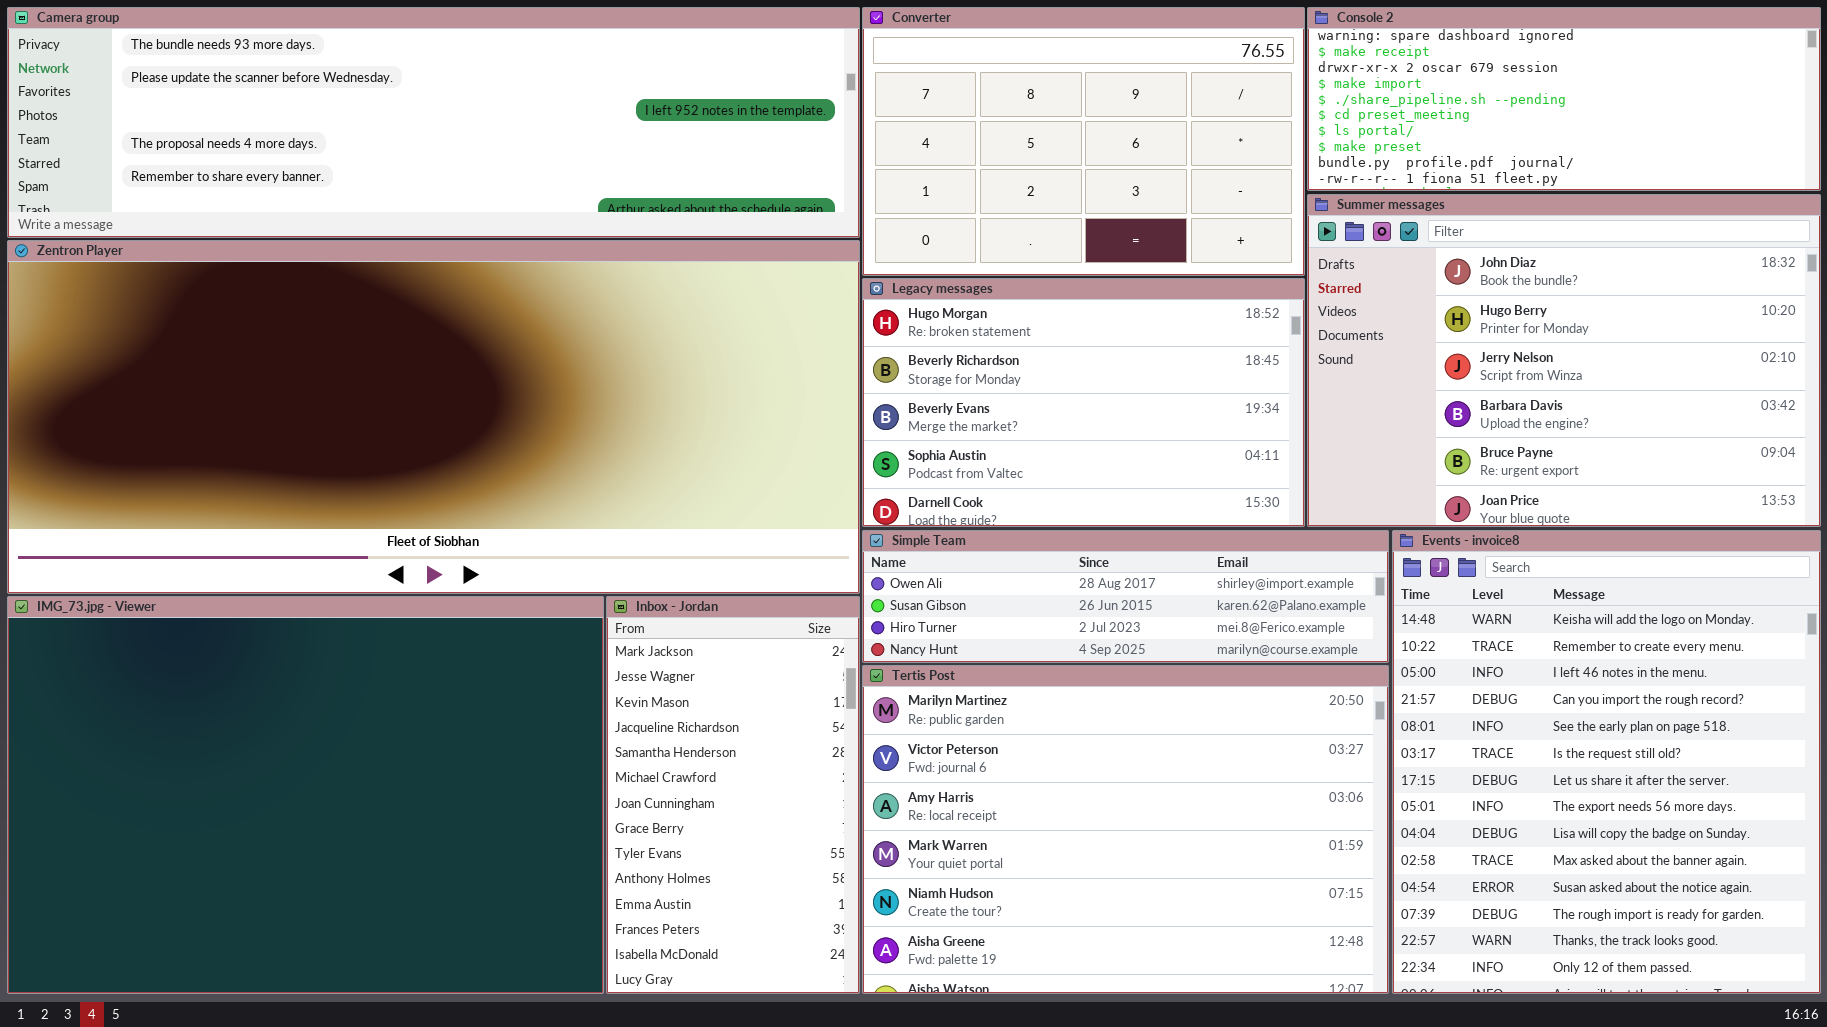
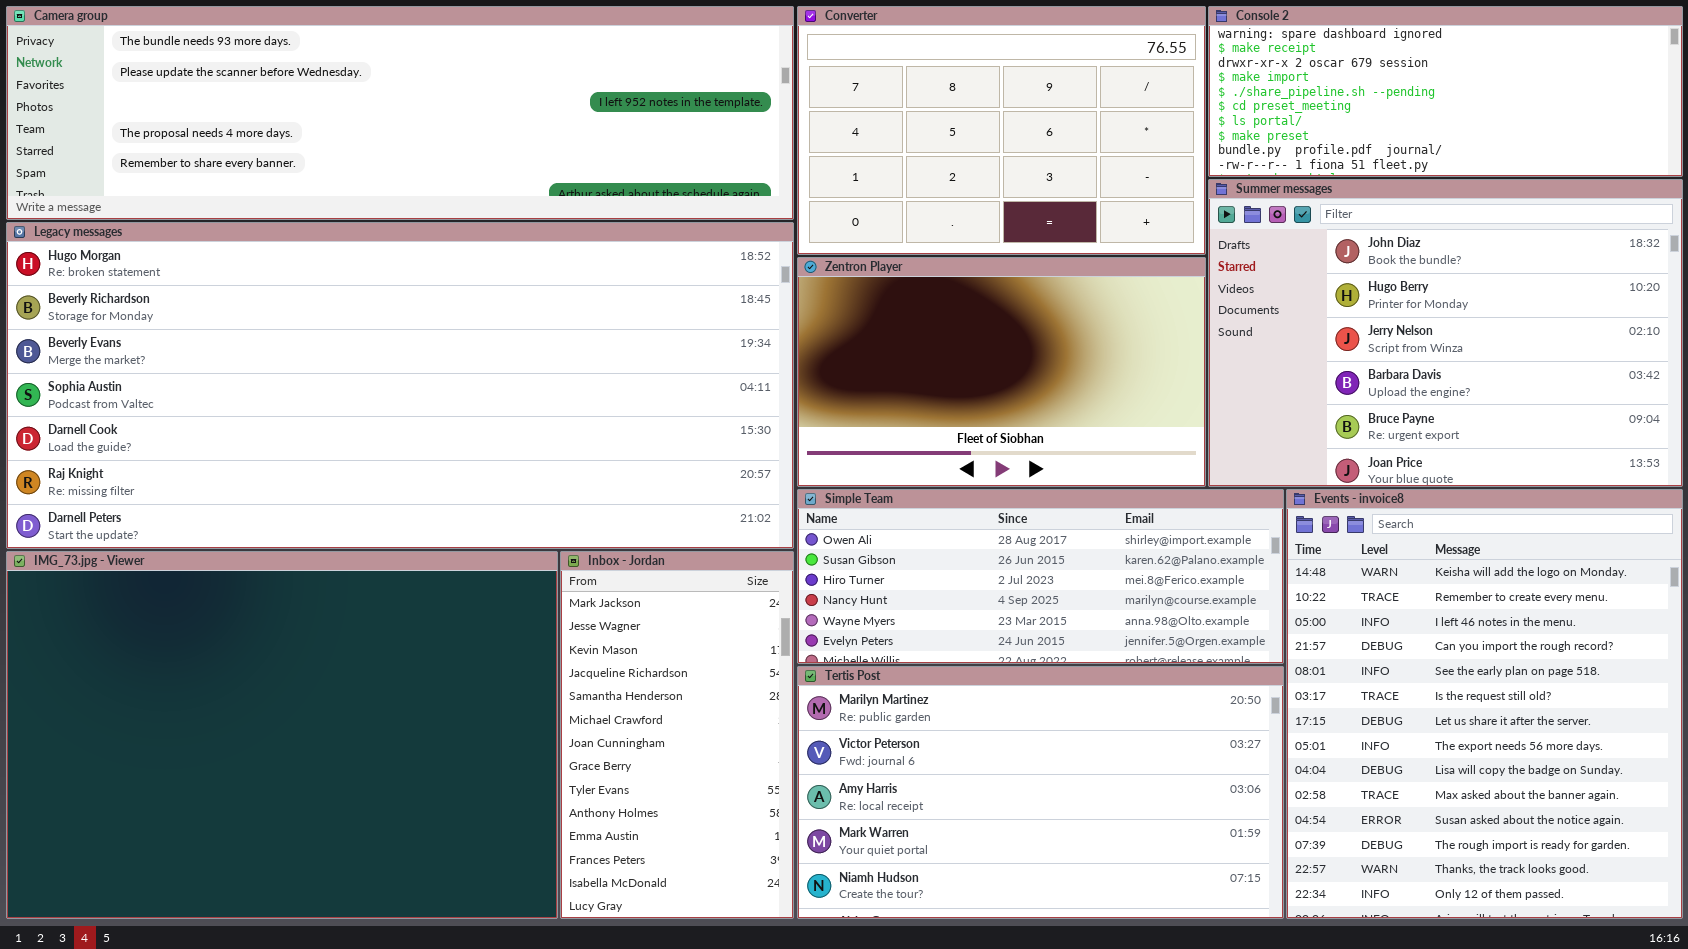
Zentron Player: [7,240,860,594] -> [797,257,1206,487], moved, resized
Legacy messages: [862,278,1305,527] -> [6,222,794,549], moved, resized
Simple Team: [862,530,1389,663] -> [797,489,1284,664], resized
Tertis Post: [862,665,1389,994] -> [797,666,1284,919], resized

